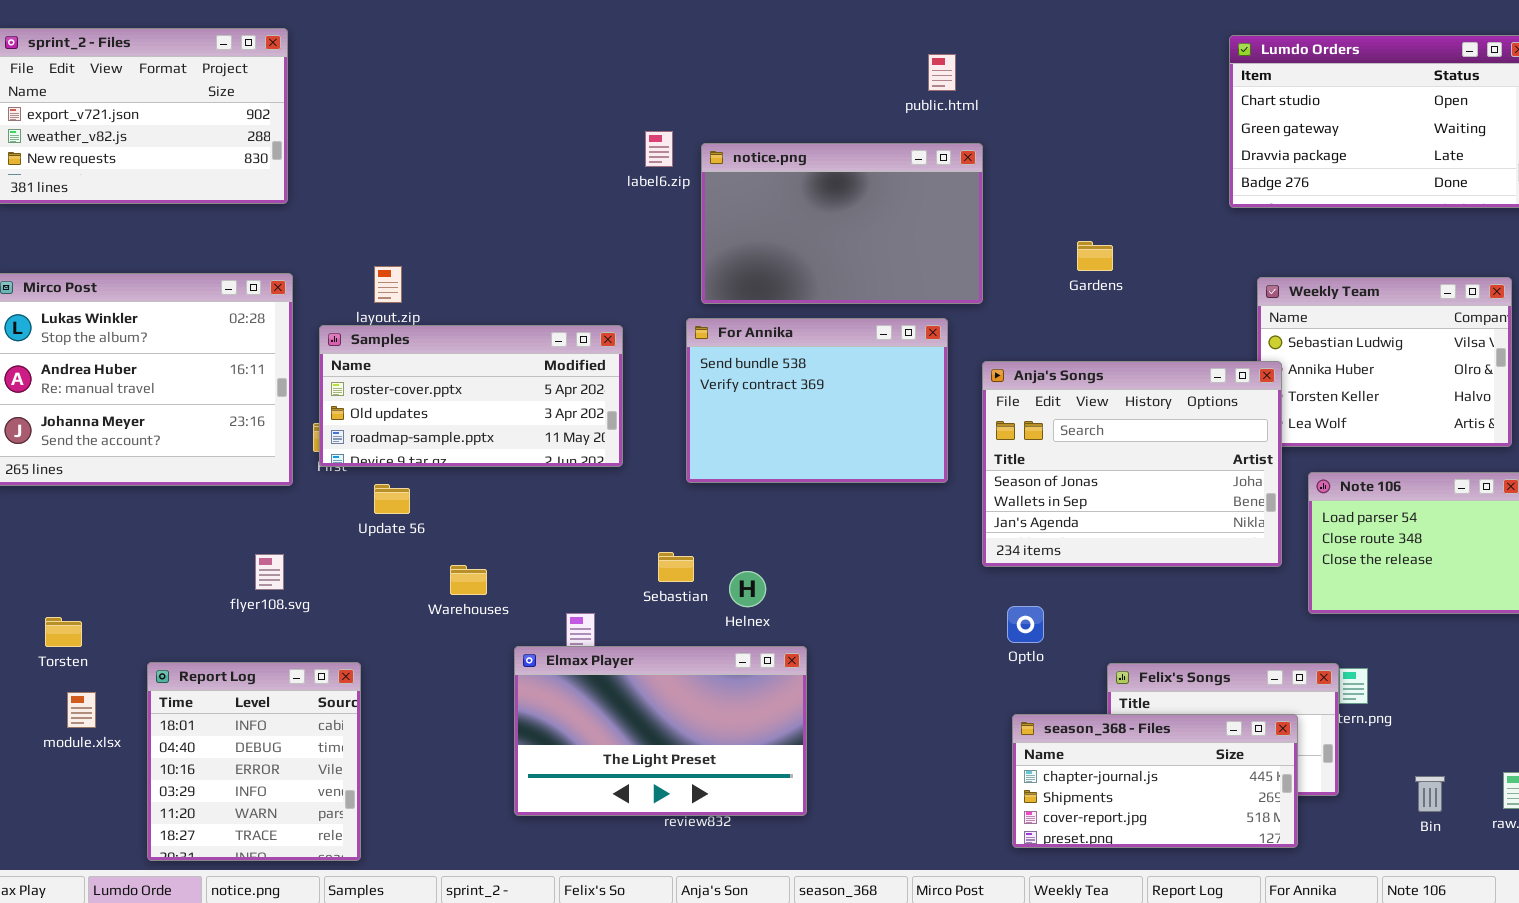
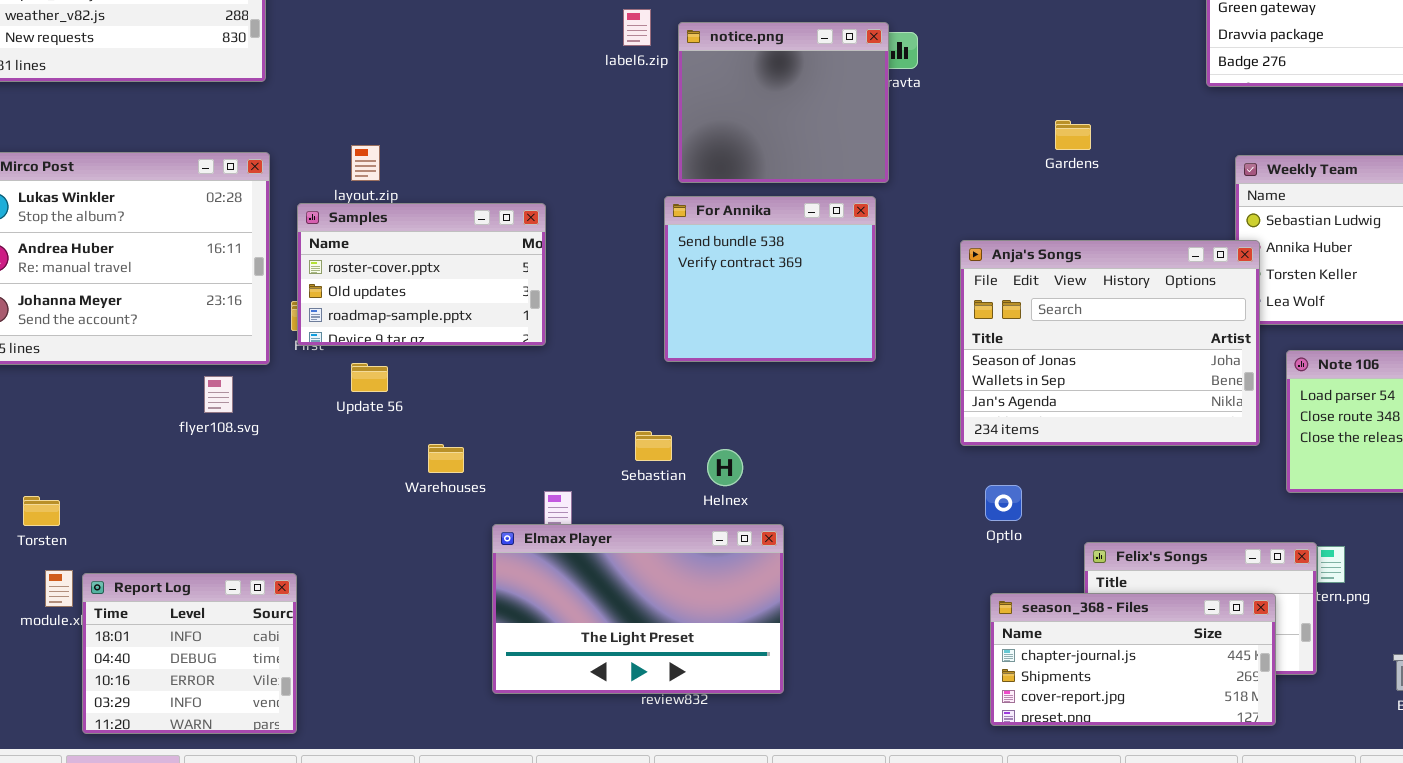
notice.png: [701,143,983,304] -> [678,22,889,183], resized
For Annika: [686,318,948,483] -> [664,196,876,362], resized
Samples: [319,325,623,467] -> [297,203,546,346], resized
flyer108.svg: [255,554,284,590] -> [204,376,233,413], moved
Report Log: [147,662,361,861] -> [82,573,297,734], moved, resized

